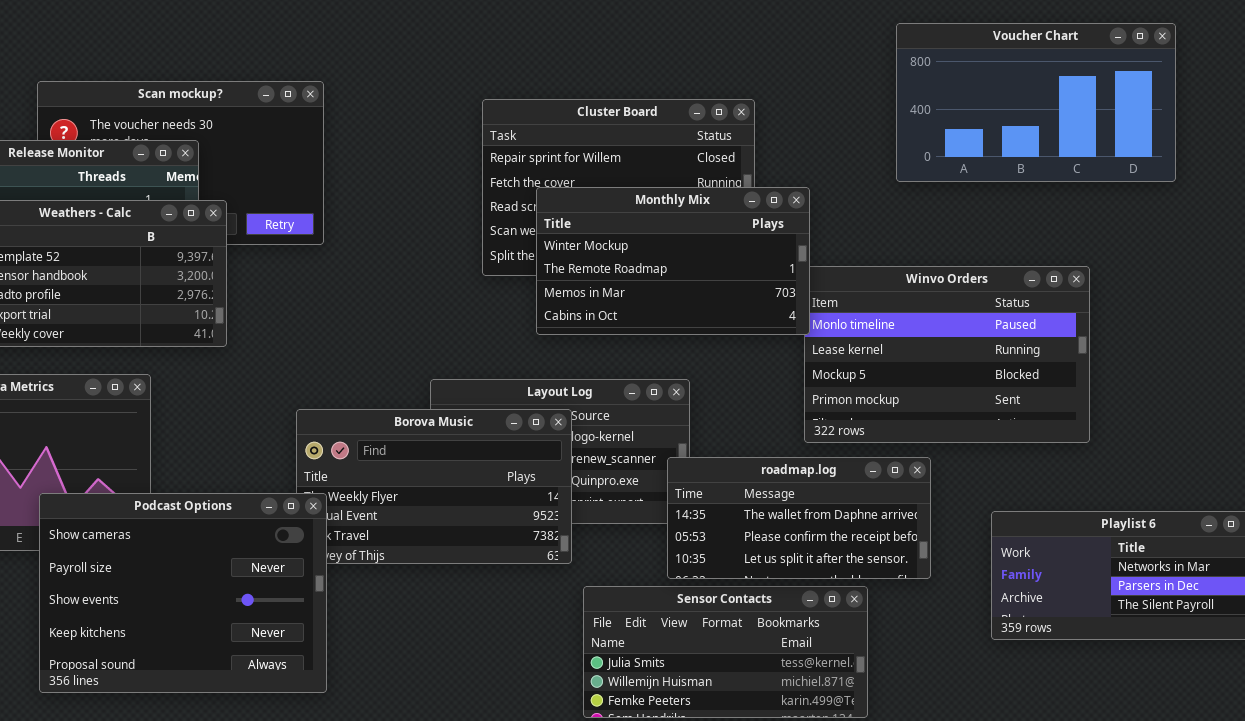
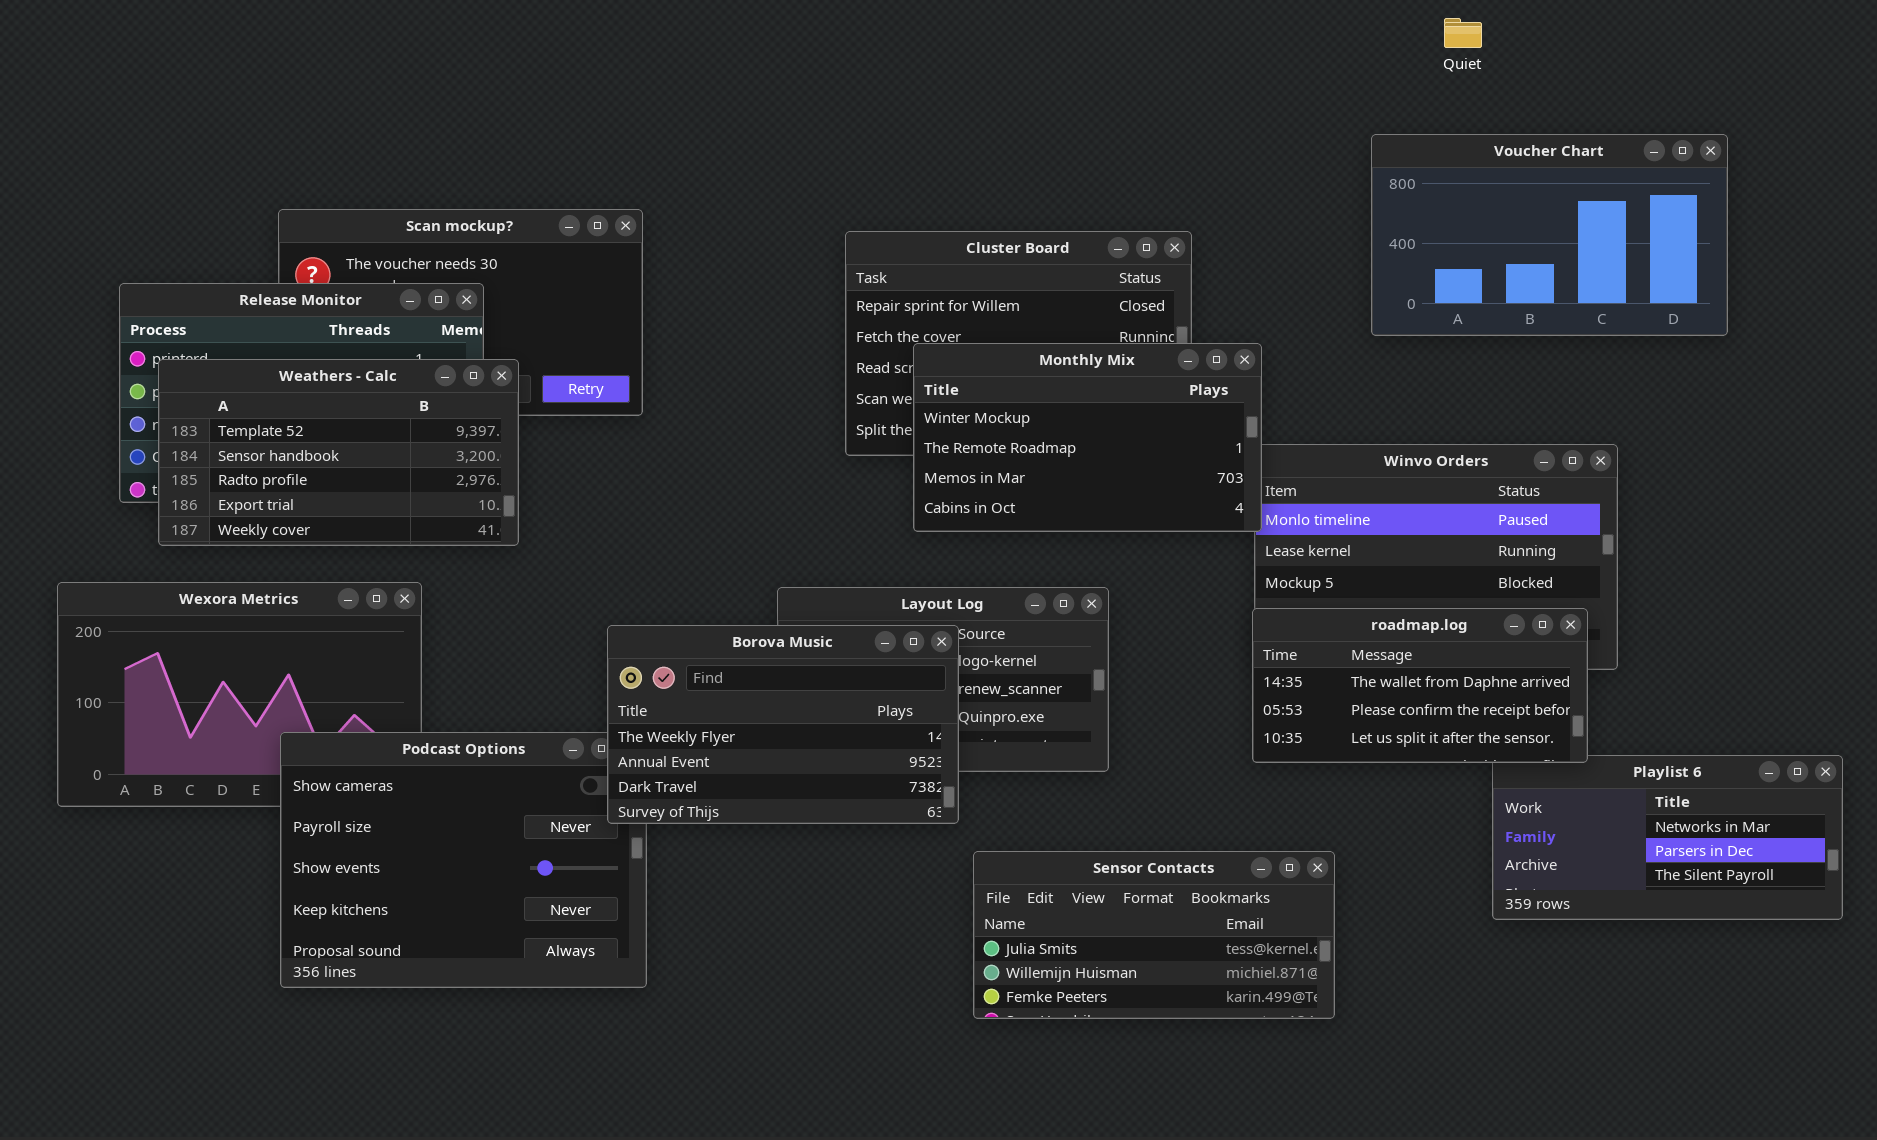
Borova Music: [296,409,572,564] -> [607,625,959,824], raised
roadmap.log: [667,457,931,579] -> [1252,608,1588,763], moved

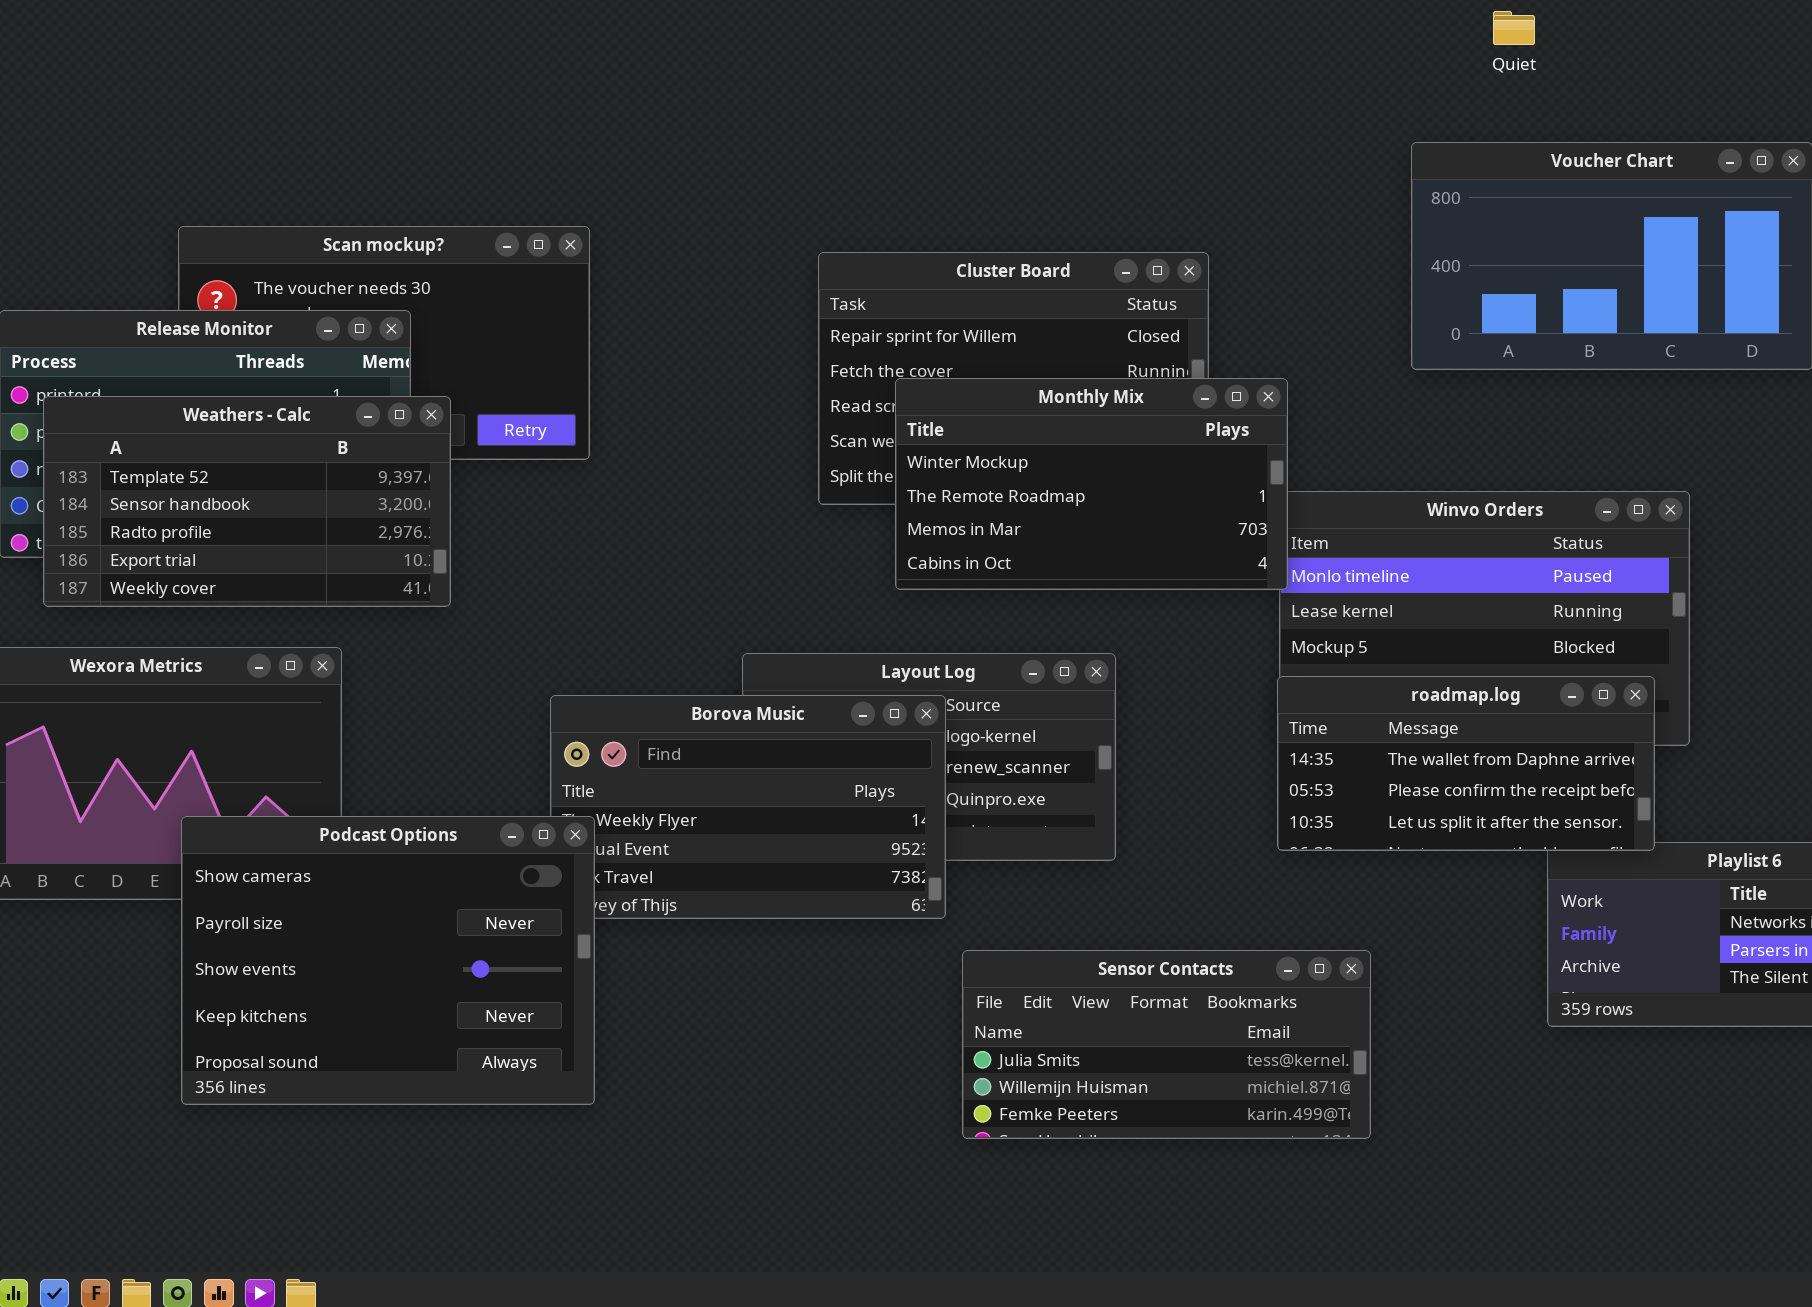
Podcast Options: [280,732,647,988] -> [181,816,595,1105], raised

